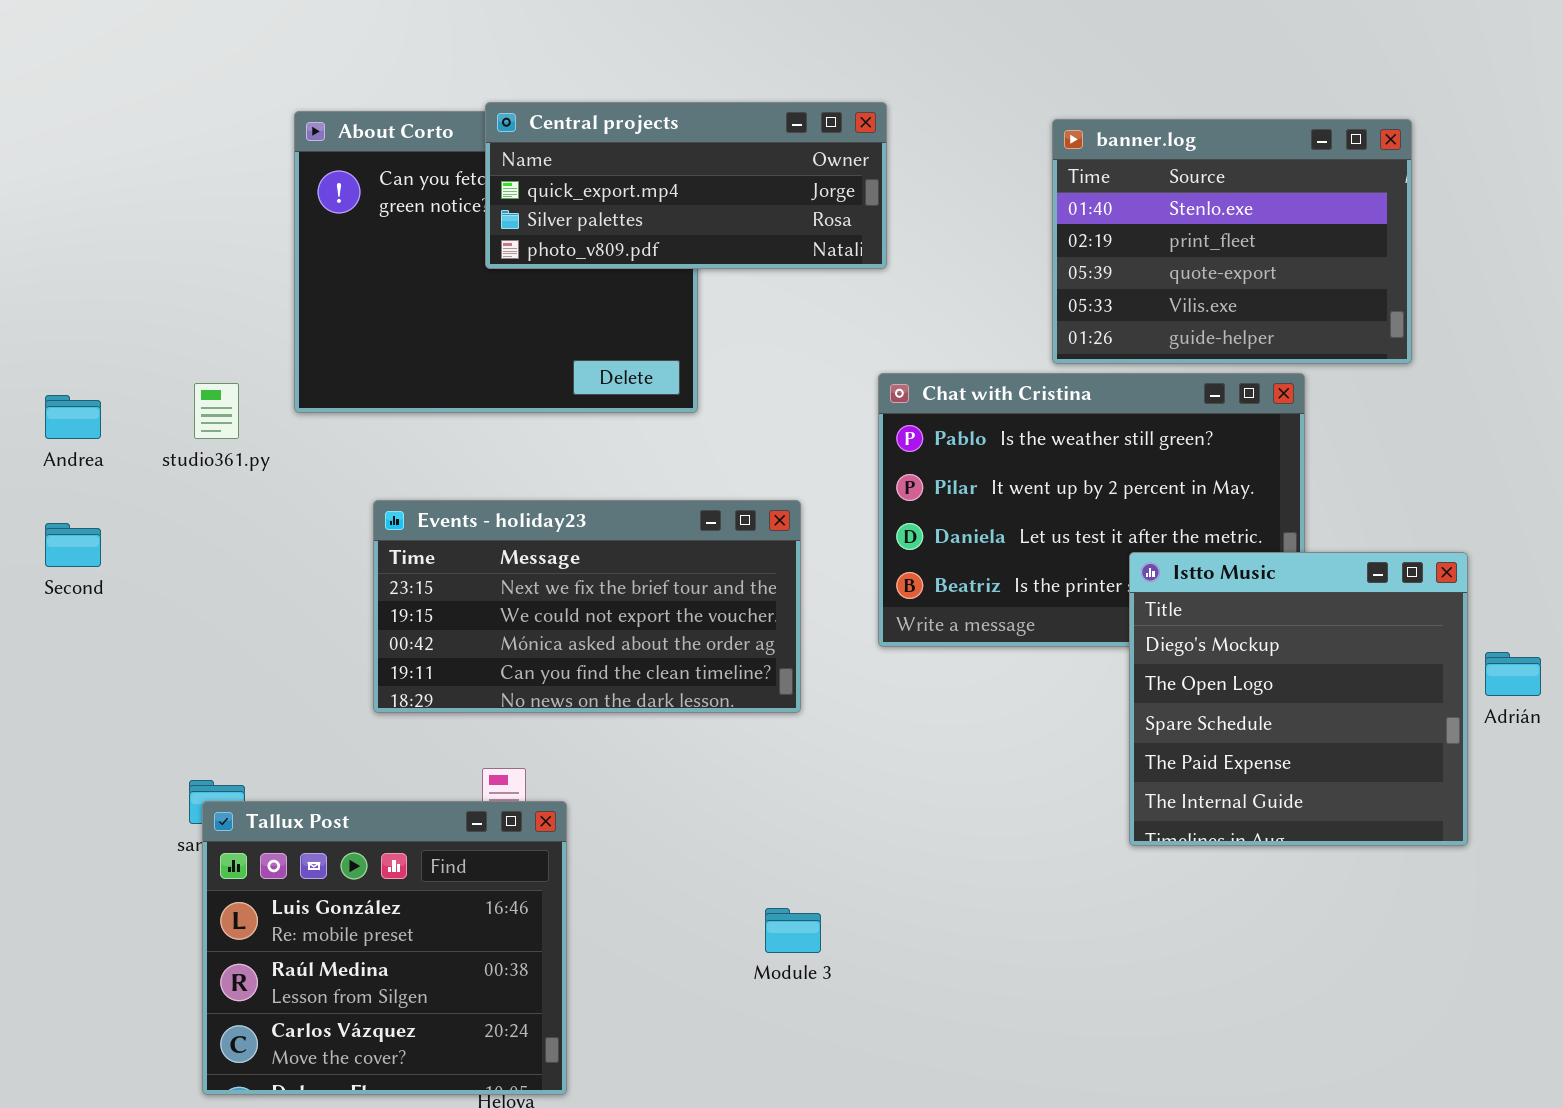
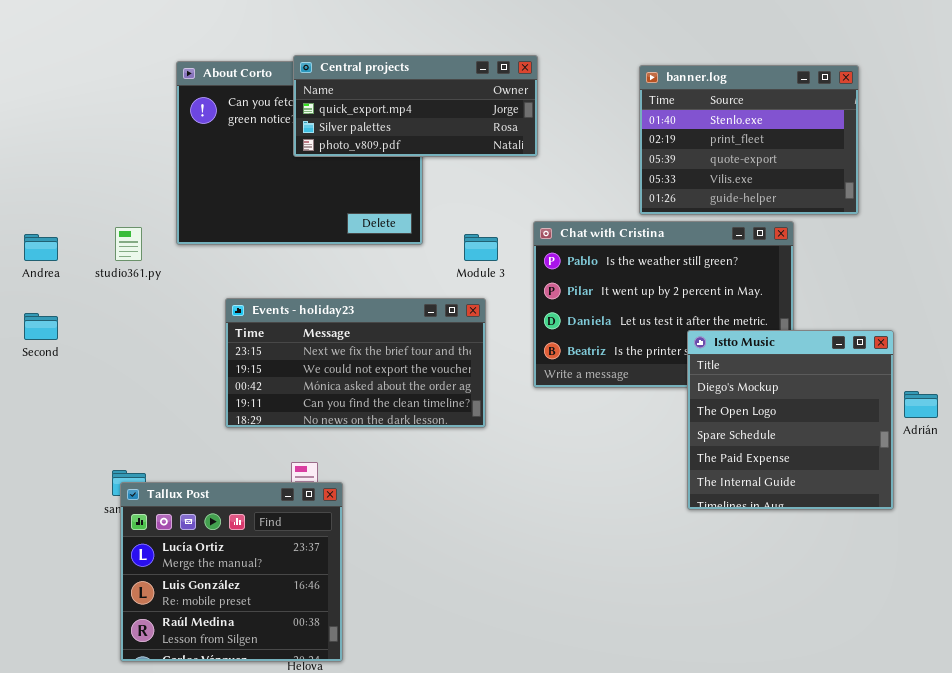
Tallux Post: [202,801,567,1095] -> [120,482,343,662], scrolled up 1 row
Module 3: [765,908,821,953] -> [464,234,498,261], moved

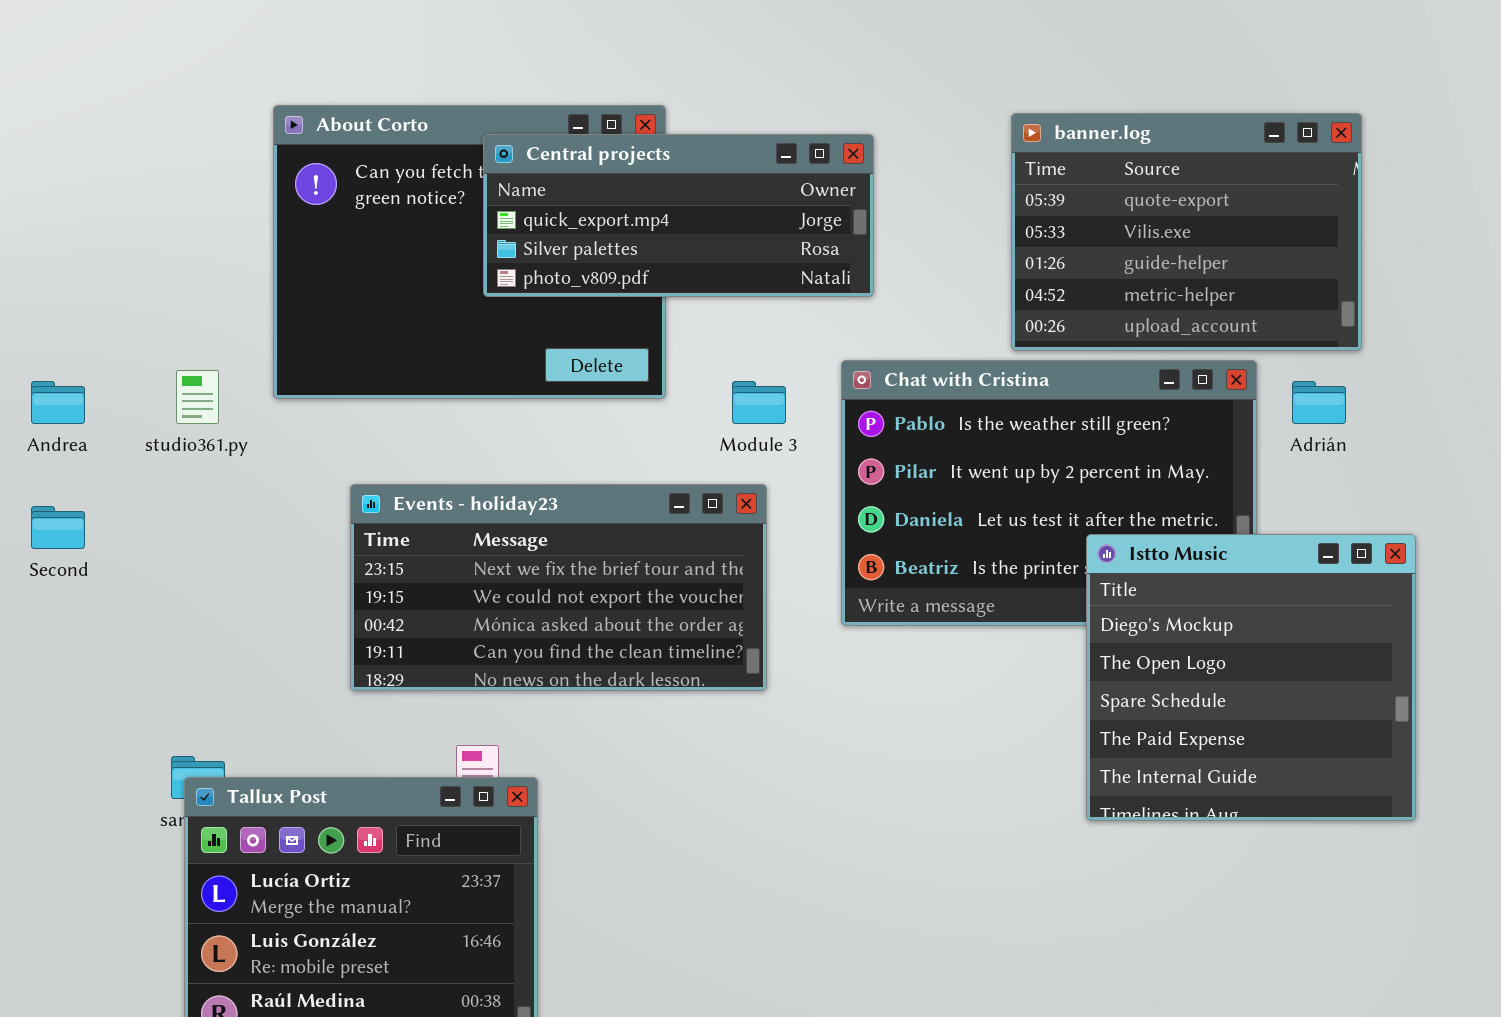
Central projects: [293,55,538,157] -> [483,134,874,297], moved
banner.log: [639,65,859,215] -> [1011,113,1362,351], scrolled down 2 rows
Adrián: [904,391,938,418] -> [1292,381,1346,424], moved

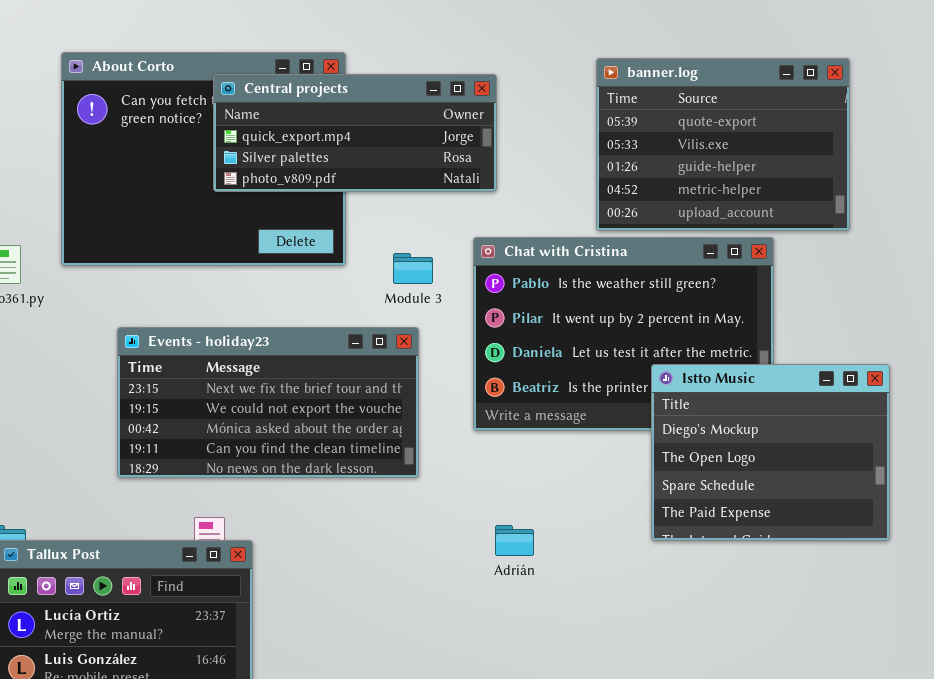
Adrián: [1292,381,1346,424] -> [495,525,534,556], moved
Istto Music: [1086,534,1416,821] -> [651,364,890,541], resized

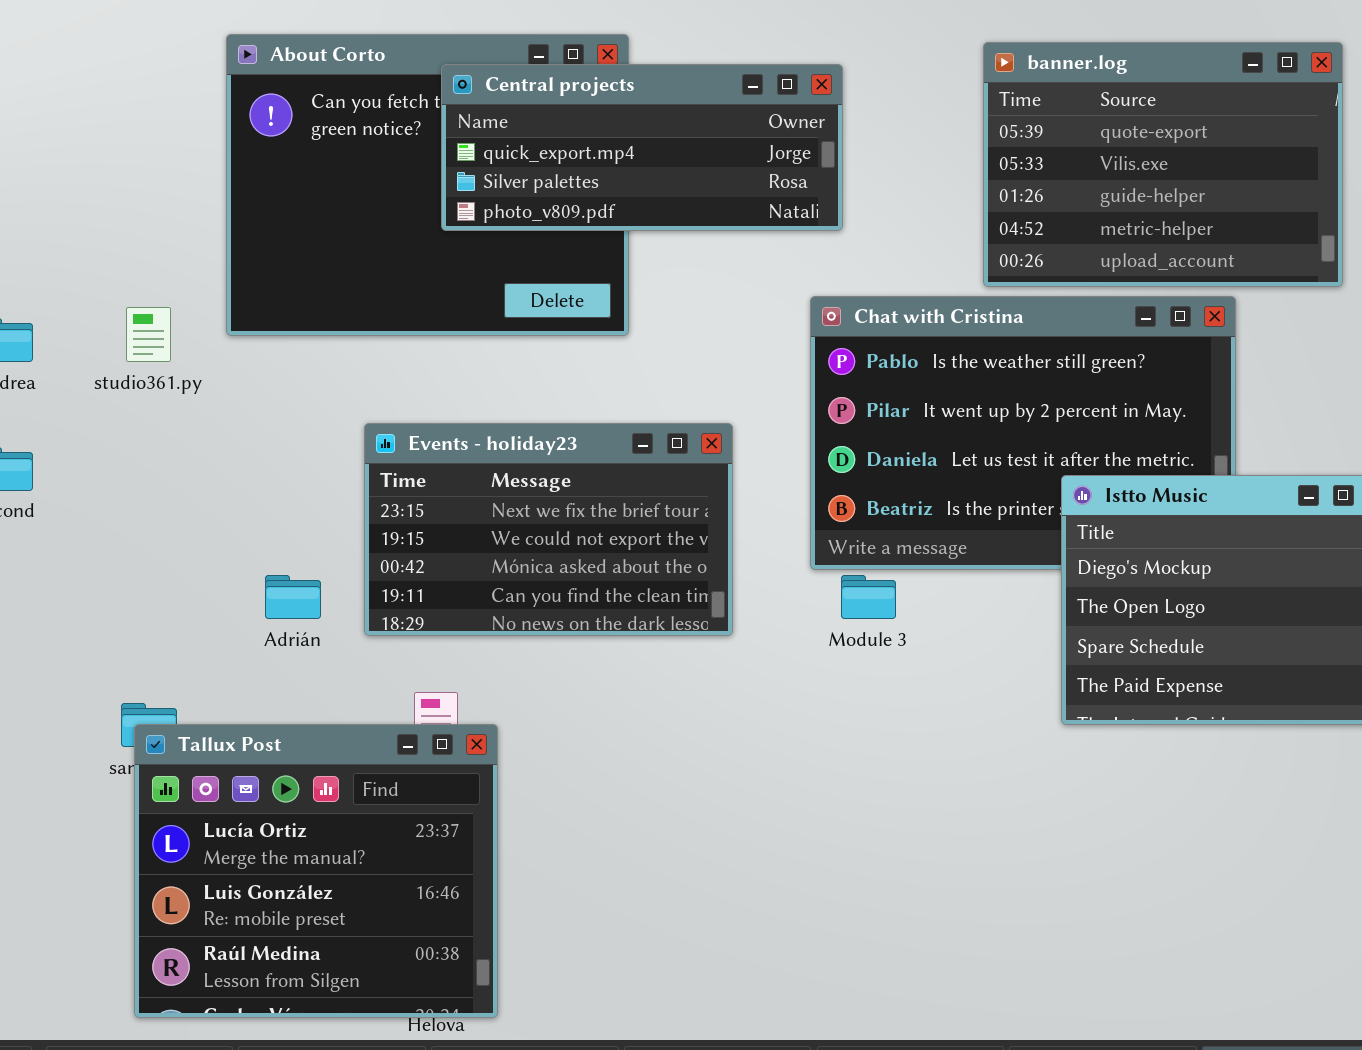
Module 3: [393,253,433,284] -> [841,575,896,619], moved
Events - holiday23: [117,327,419,478] -> [364,423,733,636], resized
Adrián: [495,525,534,556] -> [265,575,321,619], moved

